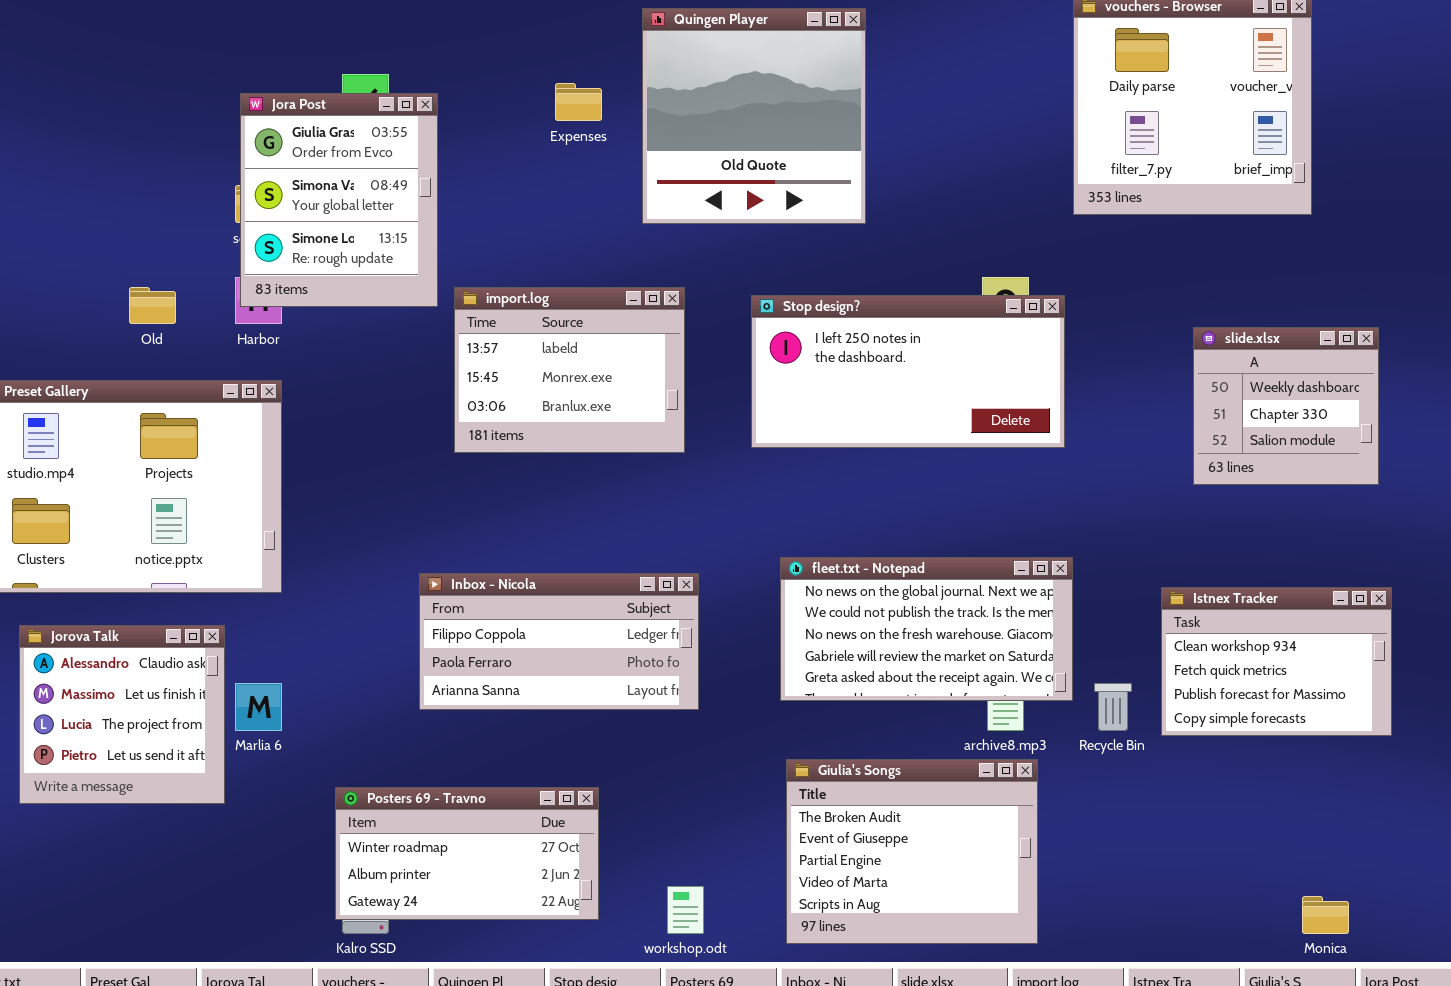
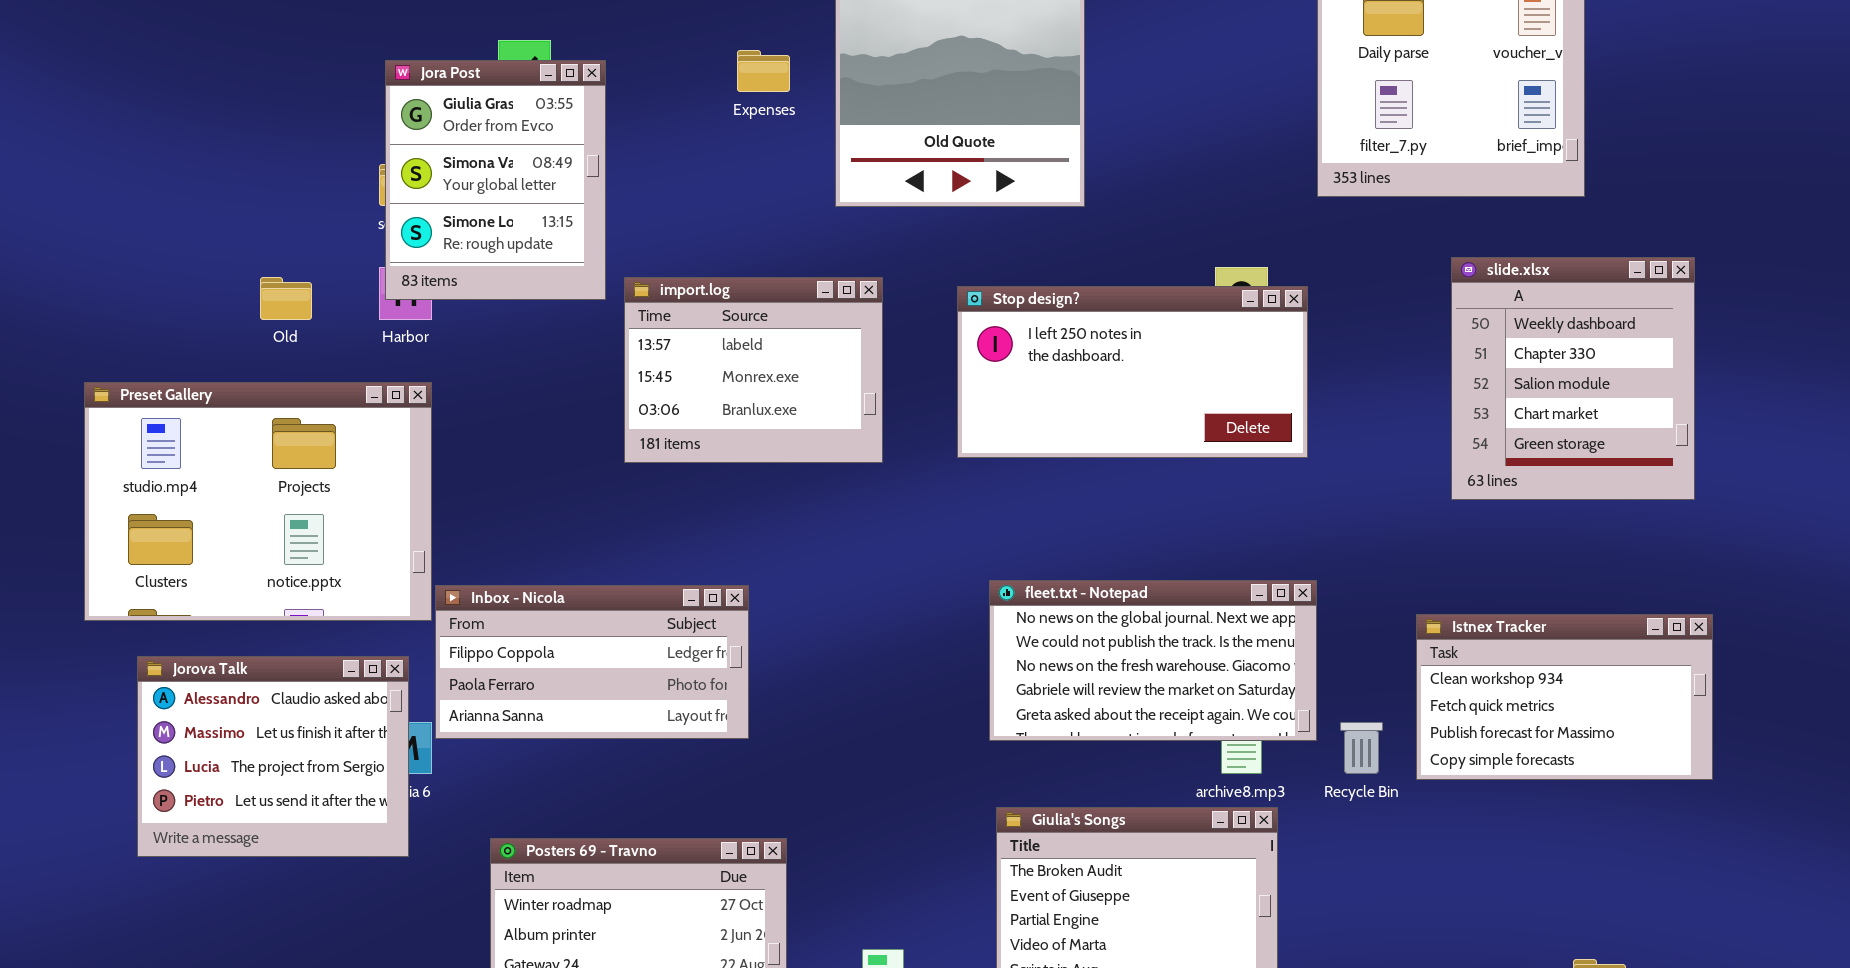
slide.xlsx: [1193,327,1379,485] -> [1451,257,1695,500], resized
Inbox - Nicola: [419,573,699,710] -> [435,585,749,739], moved
Istnex Tracker: [1161,587,1392,736] -> [1416,614,1713,780], resized
Jorova Talk: [19,625,225,804] -> [137,656,409,857], resized

